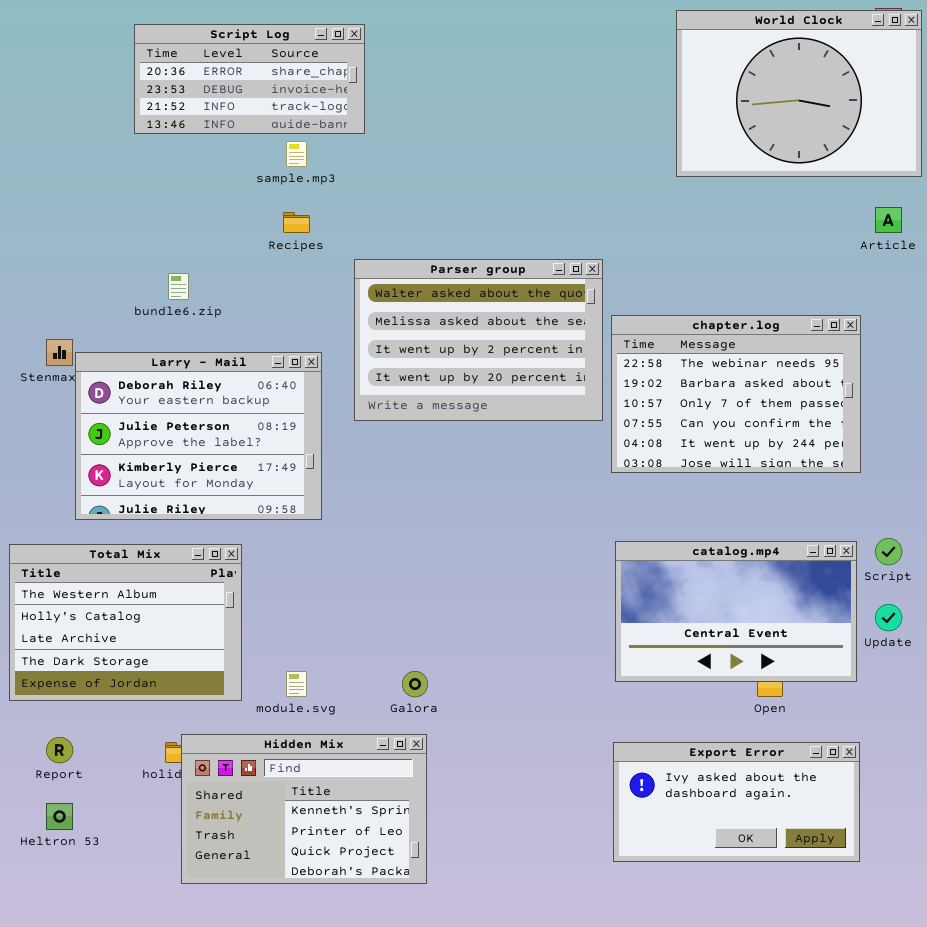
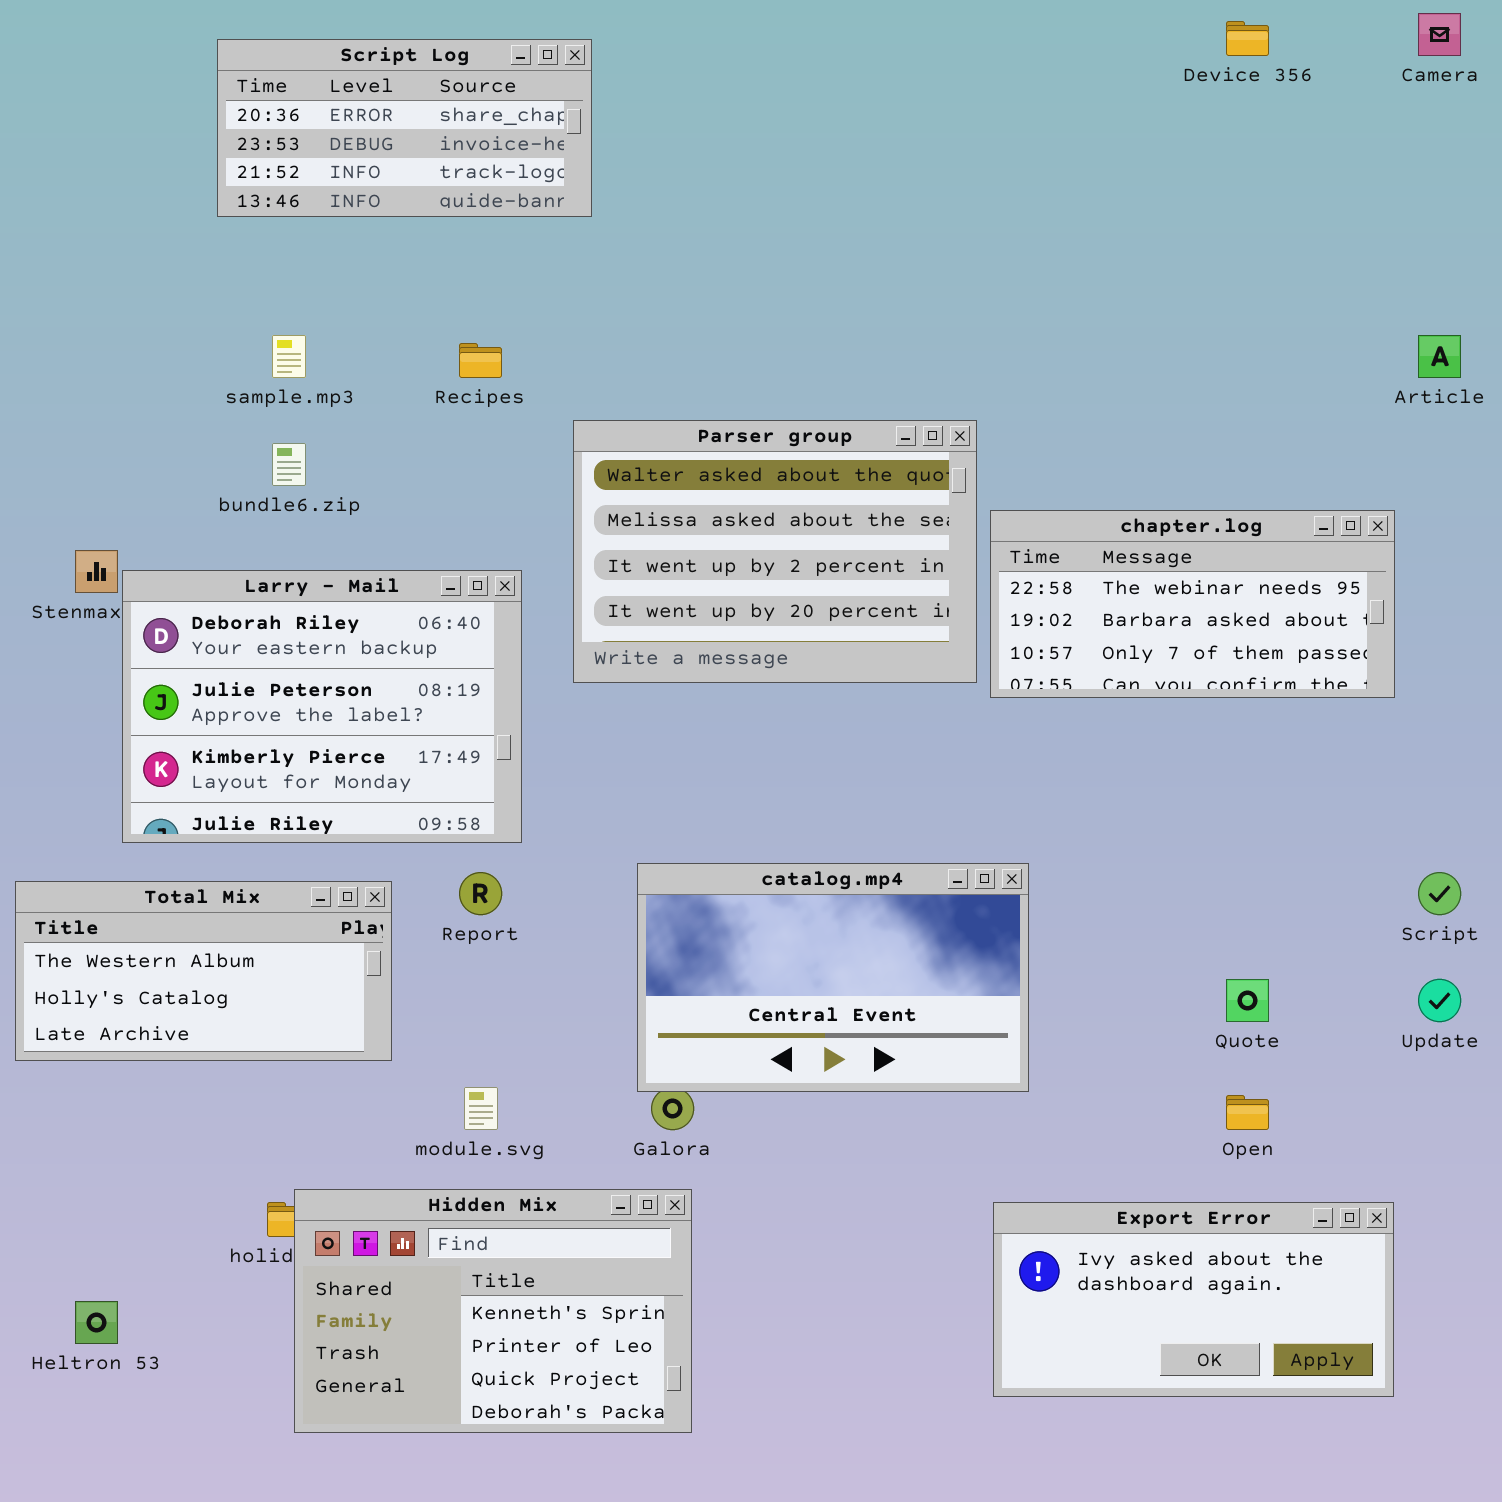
World Clock: [676,10,922,177] -> none, closed
sample.mp3: [286,141,307,167] -> [272,335,306,378], moved
chapter.log: [611,315,861,473] -> [990,510,1395,698], resized
catalog.mp4: [615,541,857,682] -> [637,863,1029,1092], moved
Total Mix: [9,544,242,701] -> [15,881,392,1061], resized
Report: [46,737,73,763] -> [459,872,502,915], moved

